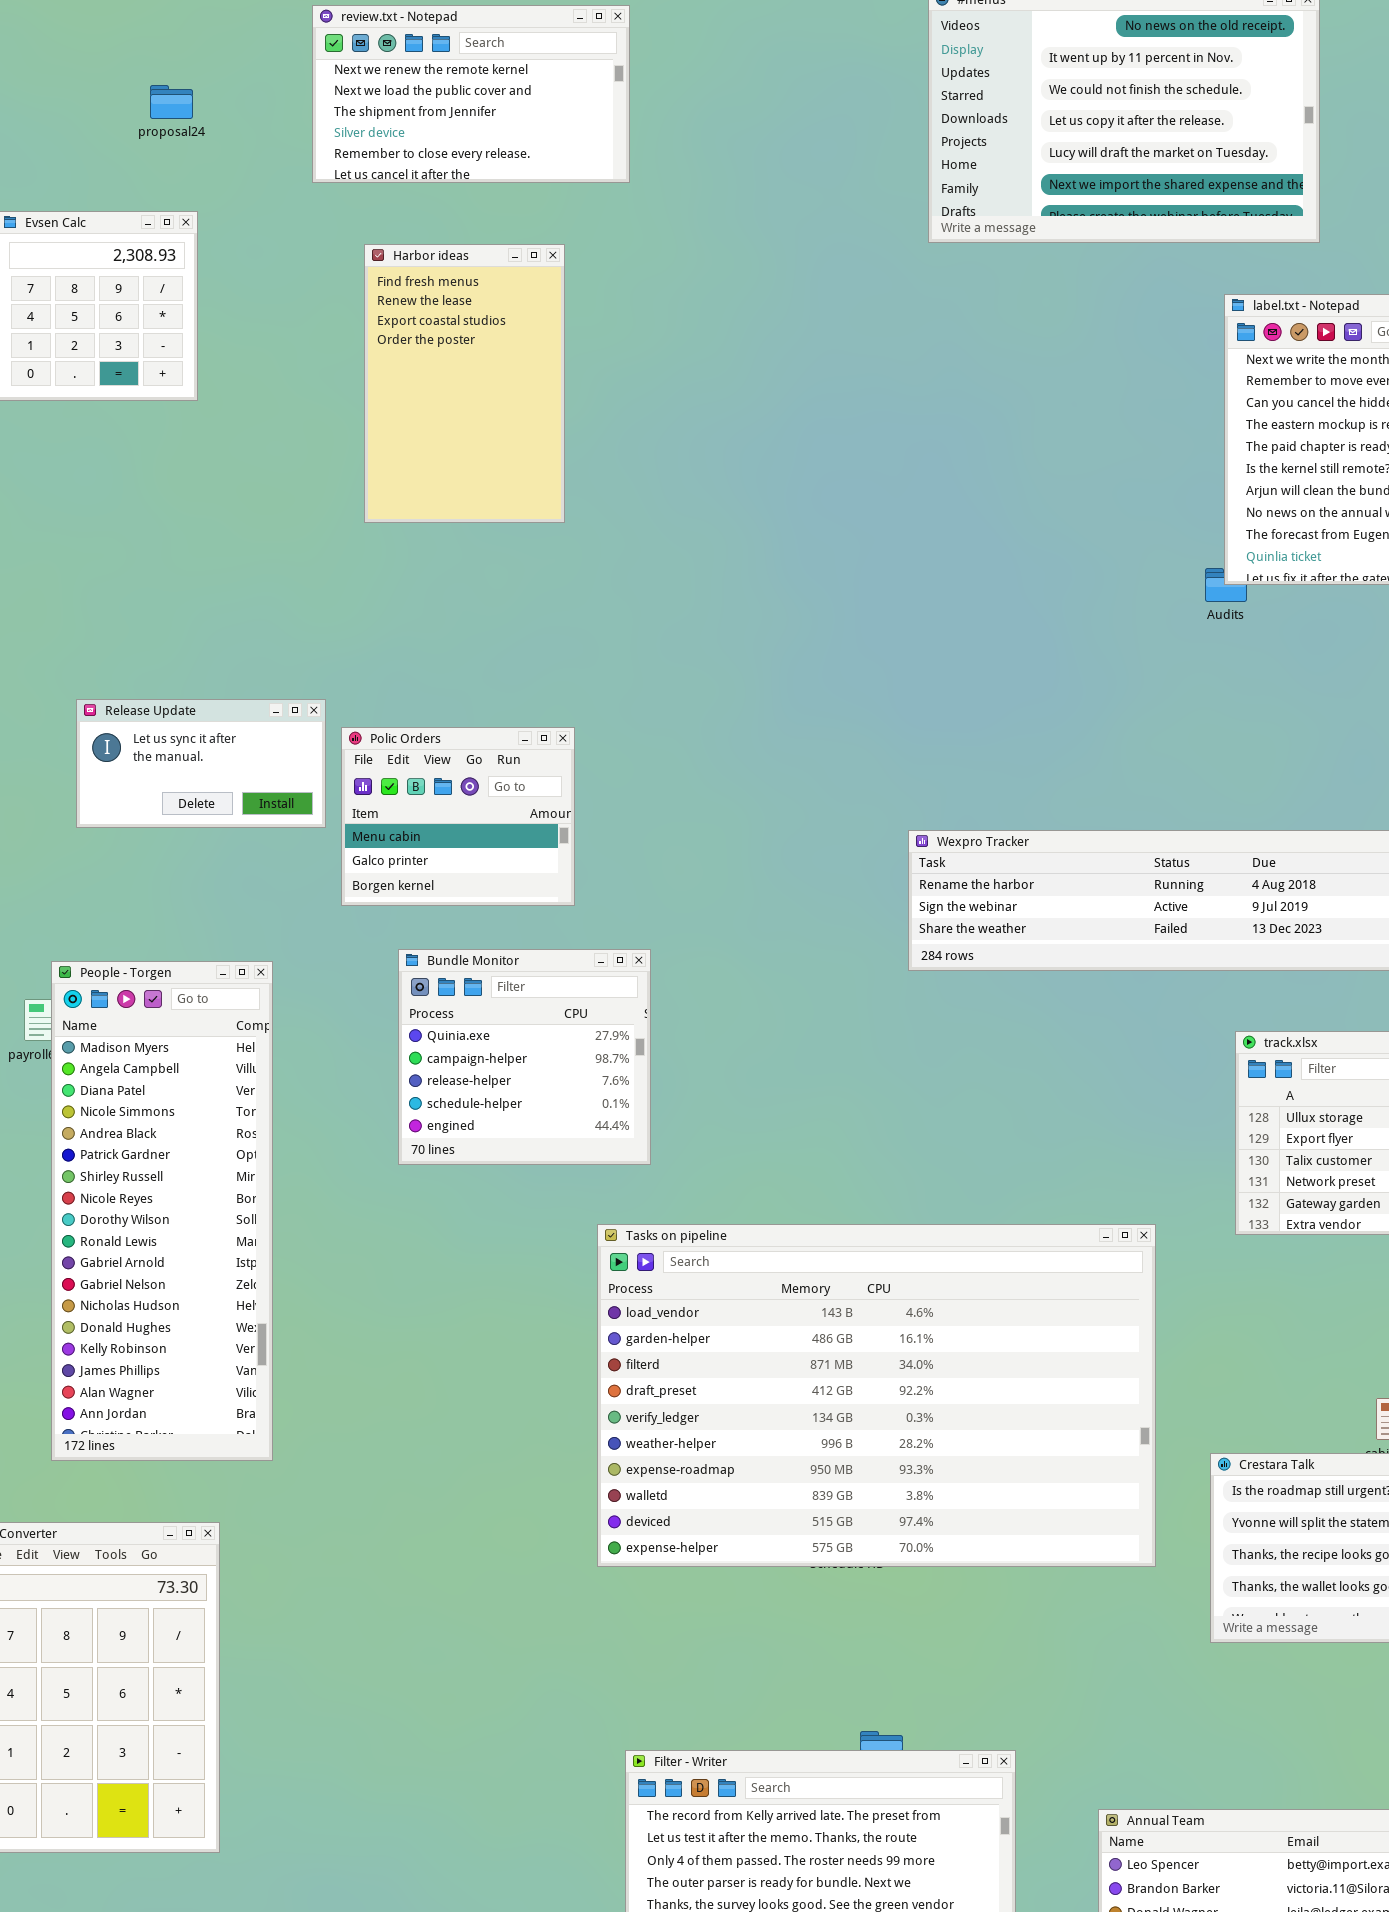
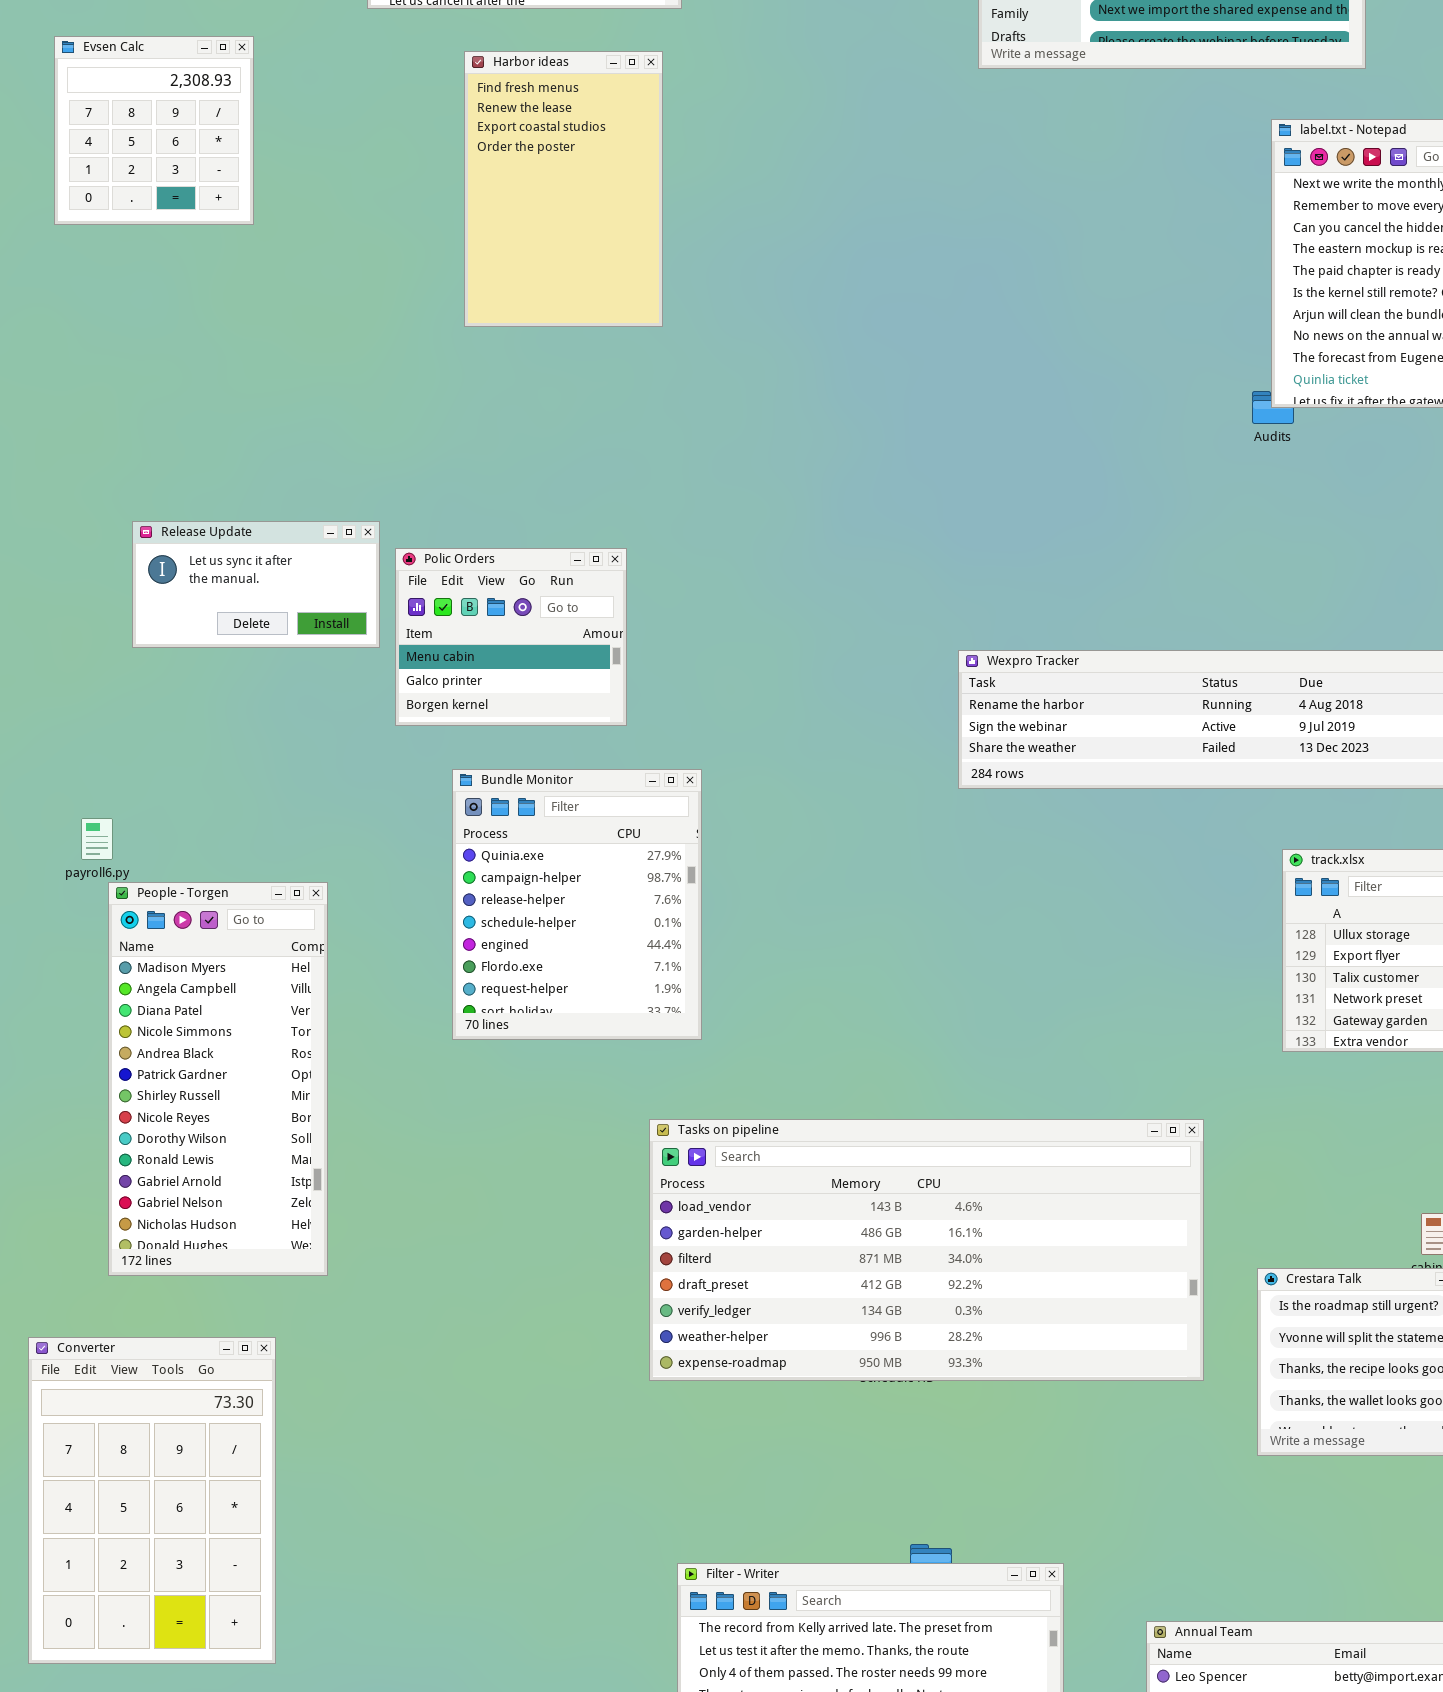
Harbor ideas: [364,244,565,523] -> [464,51,663,327], moved
Bundle Monitor: [398,949,651,1165] -> [452,769,702,1040], resized
People - Torgen: [51,961,273,1461] -> [108,882,328,1276], resized
Tasks on pipeline: [597,1224,1156,1567] -> [649,1119,1204,1381], resized

